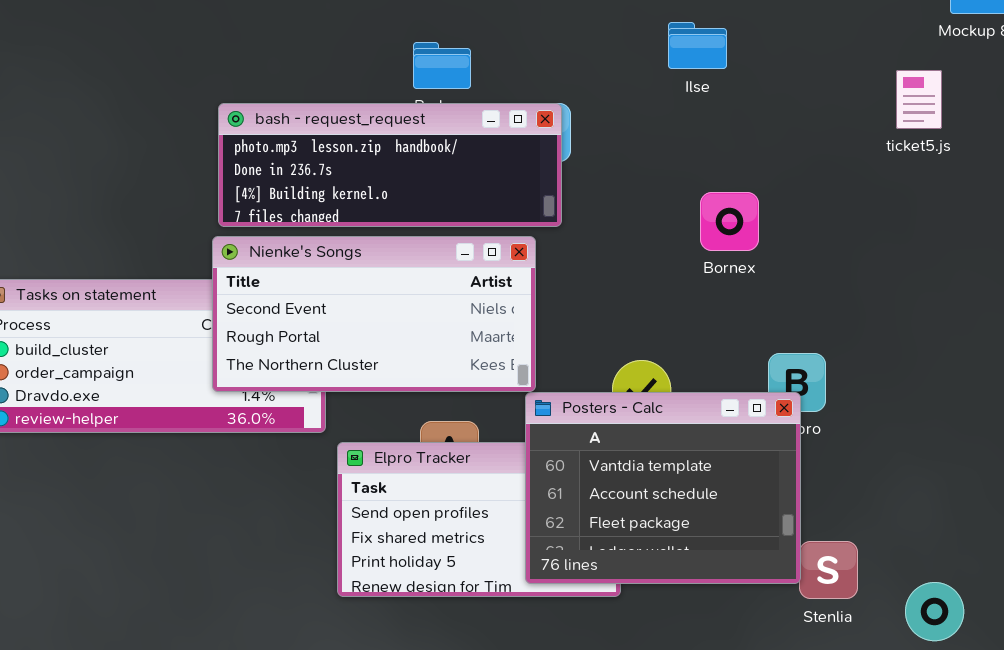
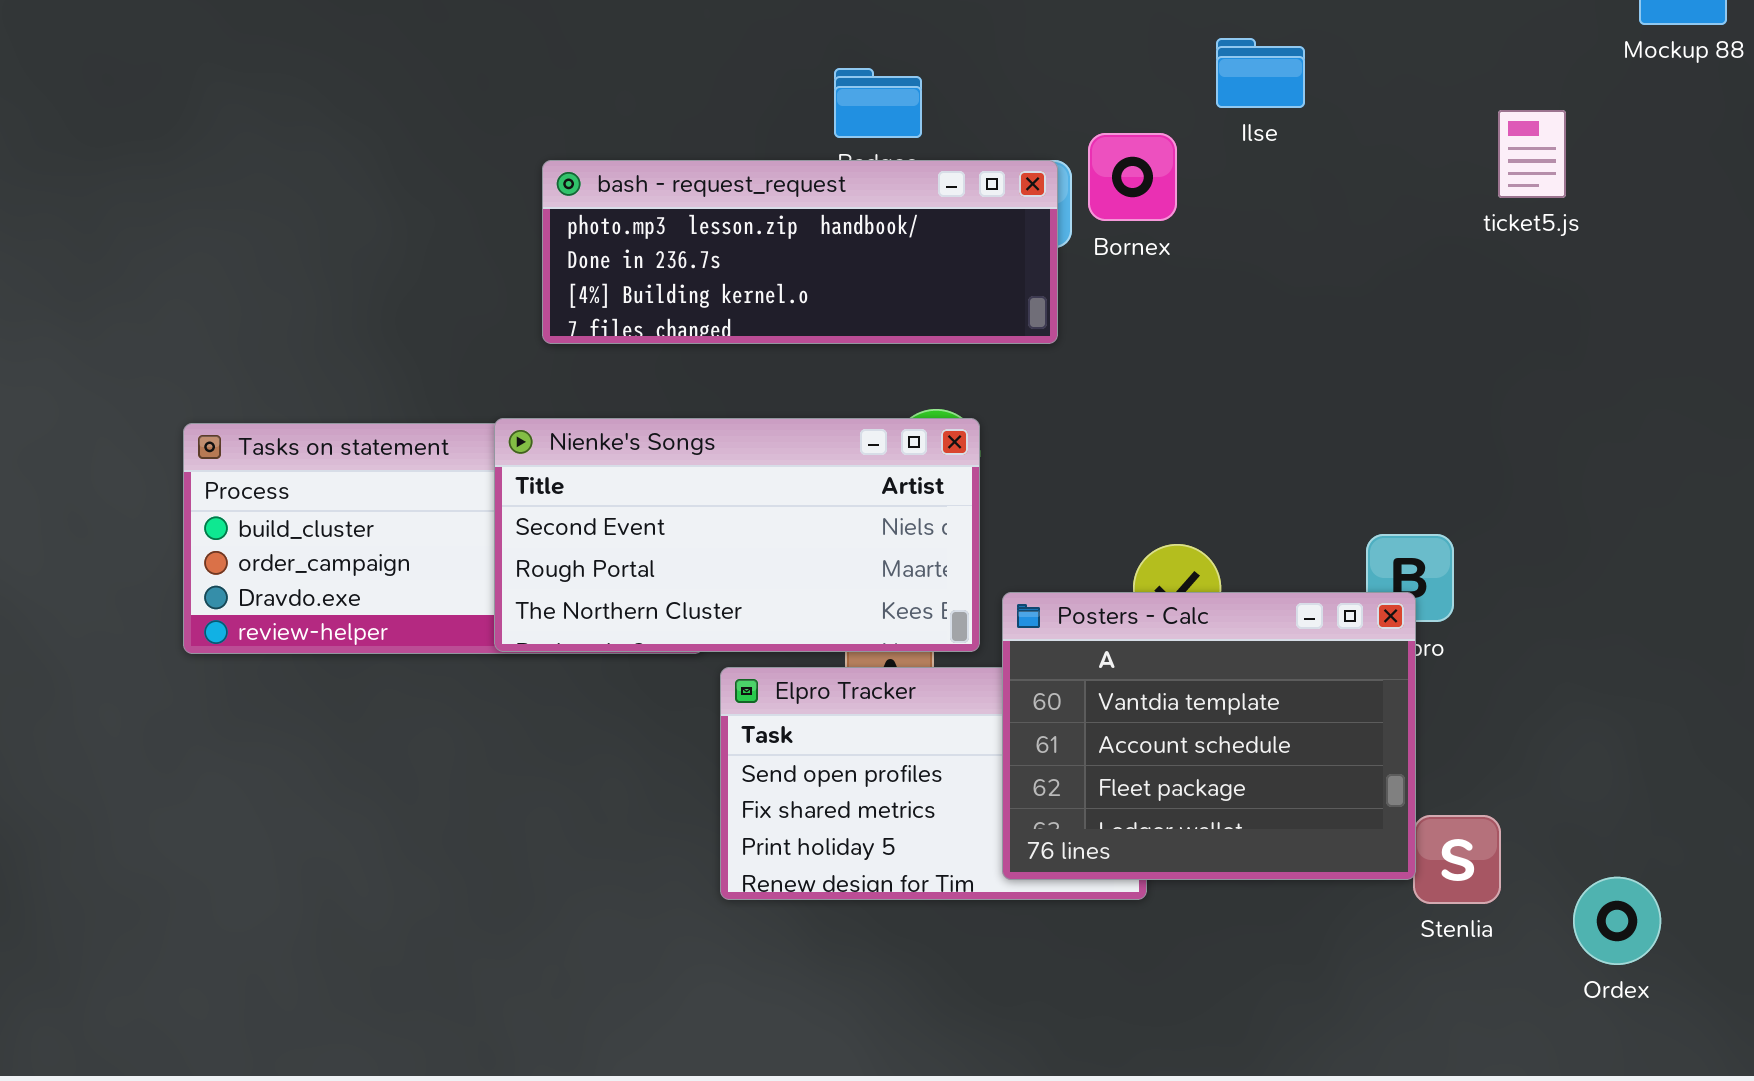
ticket5.js: [896,70,942,129] -> [1498,110,1566,198], moved
Bornex: [700,192,759,251] -> [1088,133,1177,221], moved
Nienke's Songs: [212,236,536,392] -> [494,418,980,652], moved

